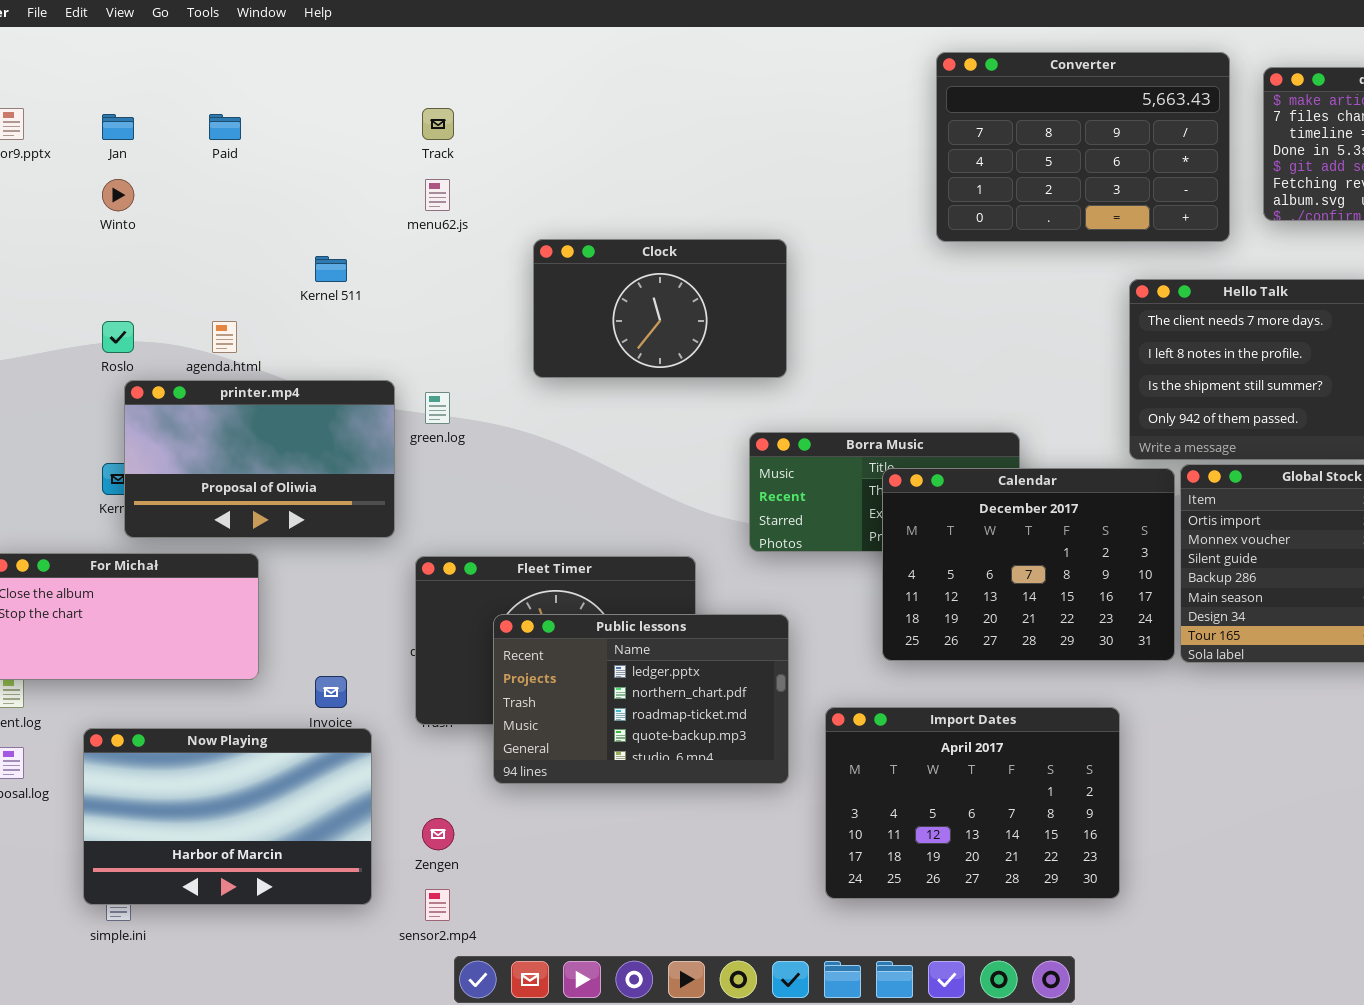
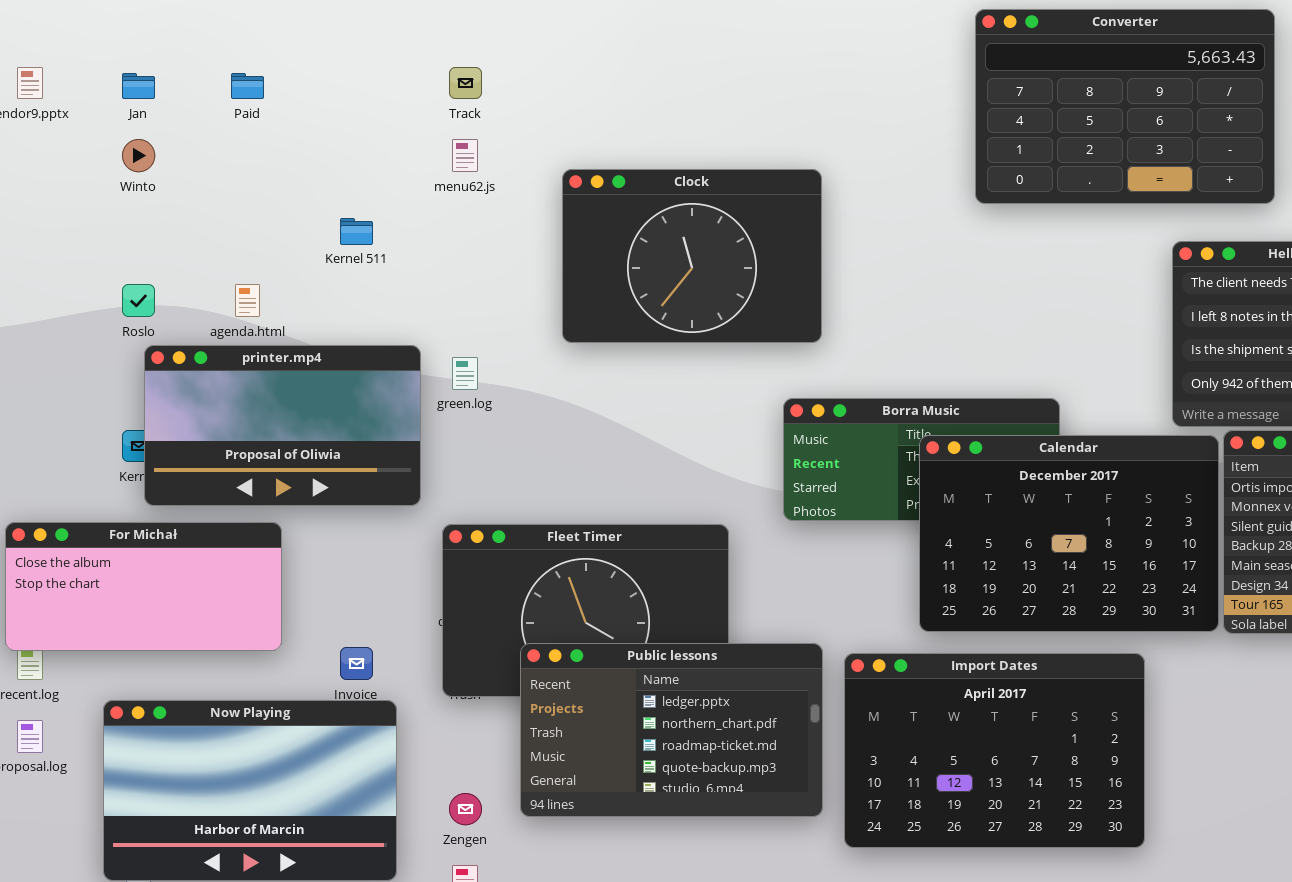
Clock: [533,239,787,378] -> [562,169,822,343], resized
Public lessons: [493,614,789,784] -> [520,643,823,817], moved
Import Dates: [825,707,1120,899] -> [844,653,1145,848], moved

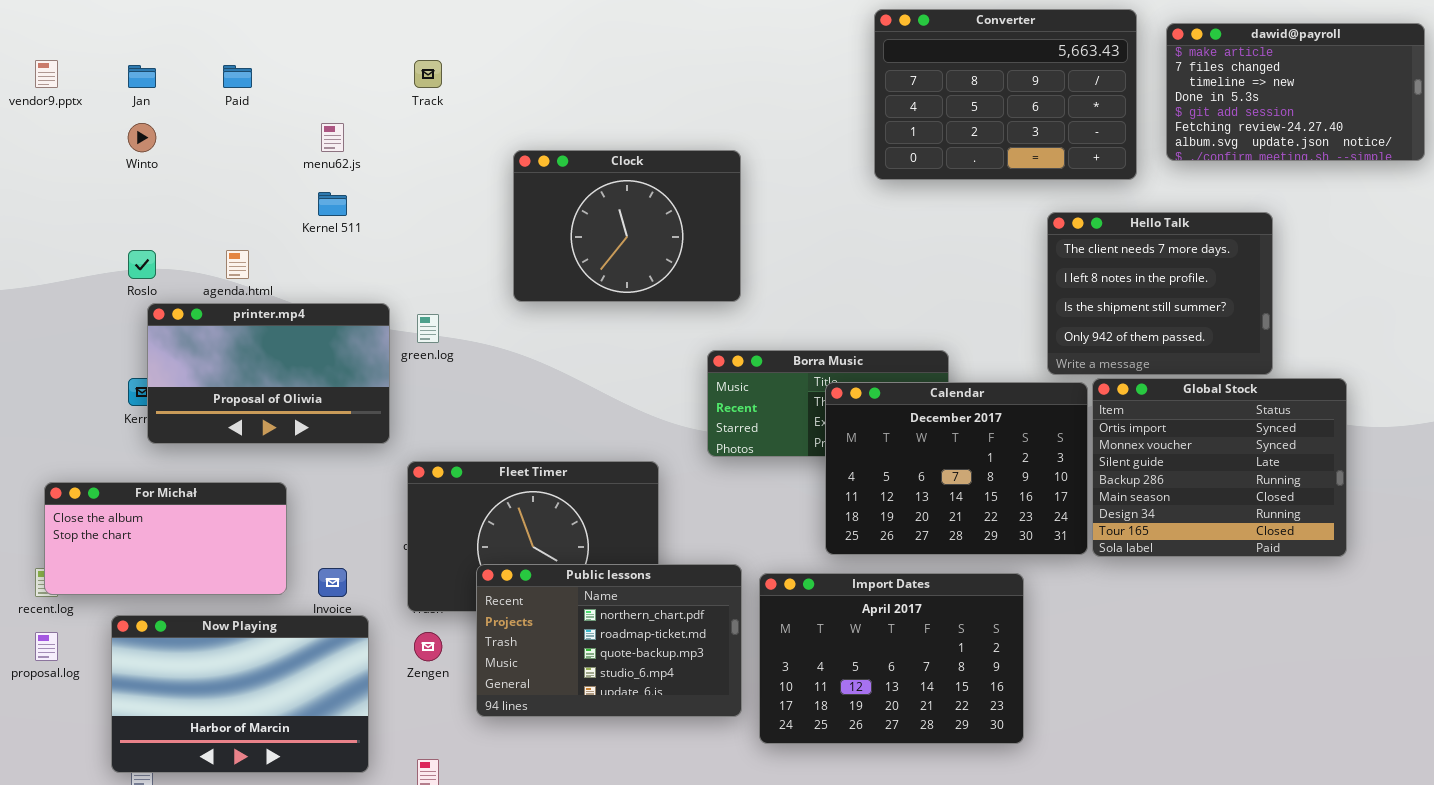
menu62.js: [452,139,478,172] -> [321,123,344,152], moved
For Michał: [5,522,282,651] -> [44,482,287,595], moved
Public lessons: [520,643,823,817] -> [476,564,742,717], scrolled down 1 row
Zengen: [449,793,482,825] -> [414,632,442,661], moved

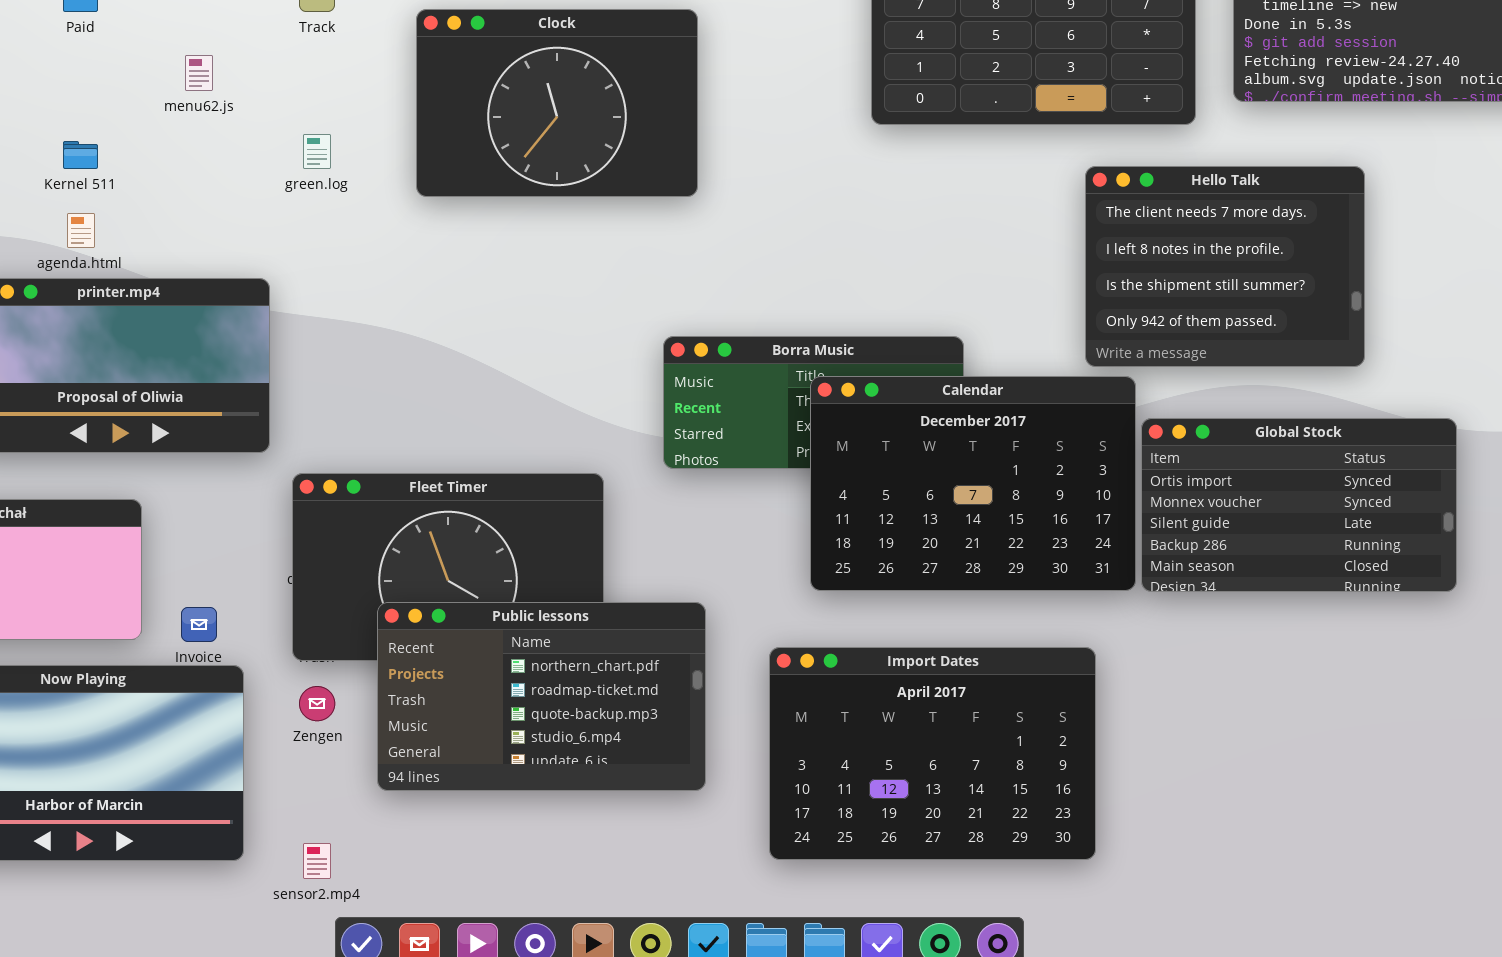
Clock: [513,150,741,302] -> [416,9,698,197], moved
Kernel 511: [318,192,347,216] -> [63,141,98,169], moved
green.log: [417,314,439,343] -> [303,134,331,169], moved
Global Stock: [1092,378,1347,557] -> [1141,418,1457,592], resized
Import Dates: [759,573,1024,744] -> [769,647,1096,860], moved

